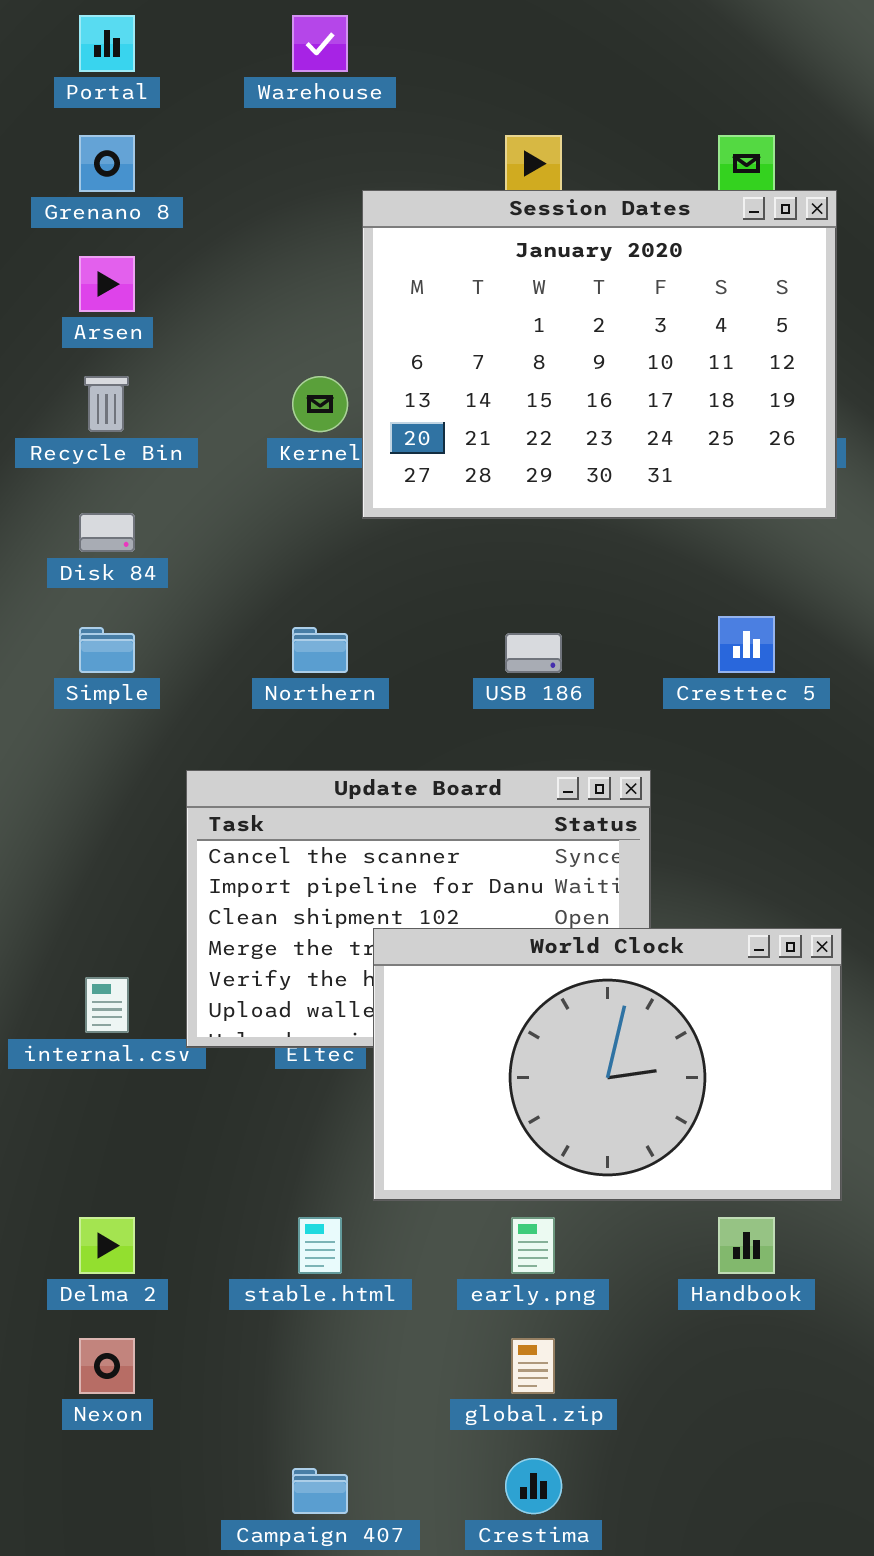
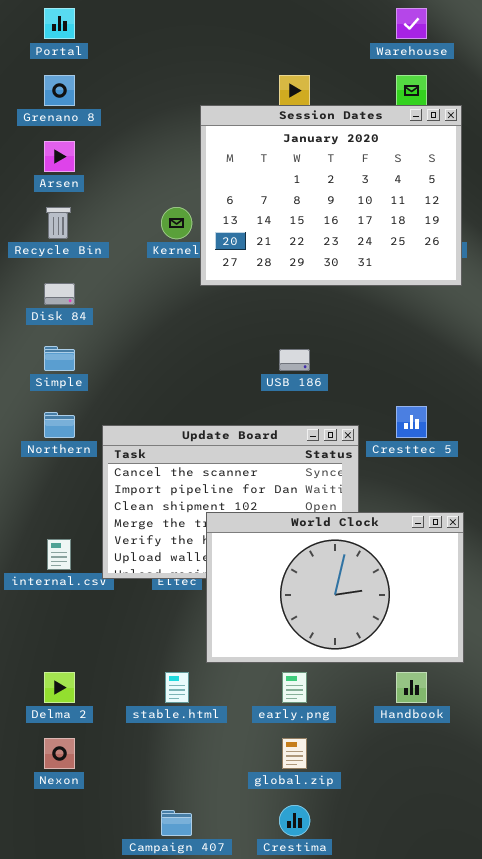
Warehouse: [292,15,348,72] -> [396,8,427,39], moved
Cresttec 5: [718,616,775,673] -> [396,406,427,438], moved
Northern: [292,627,348,673] -> [44,412,75,438], moved

